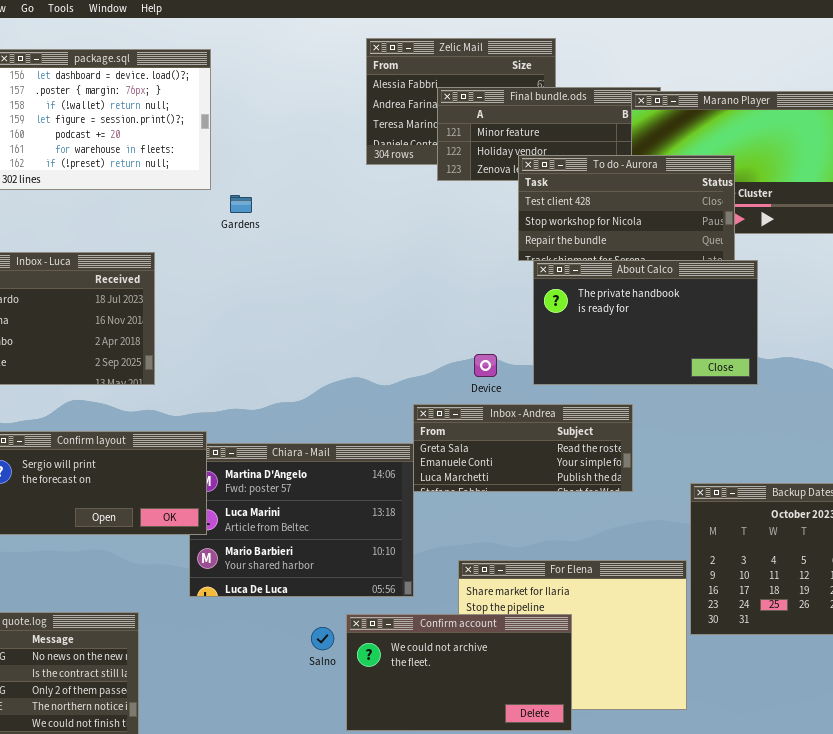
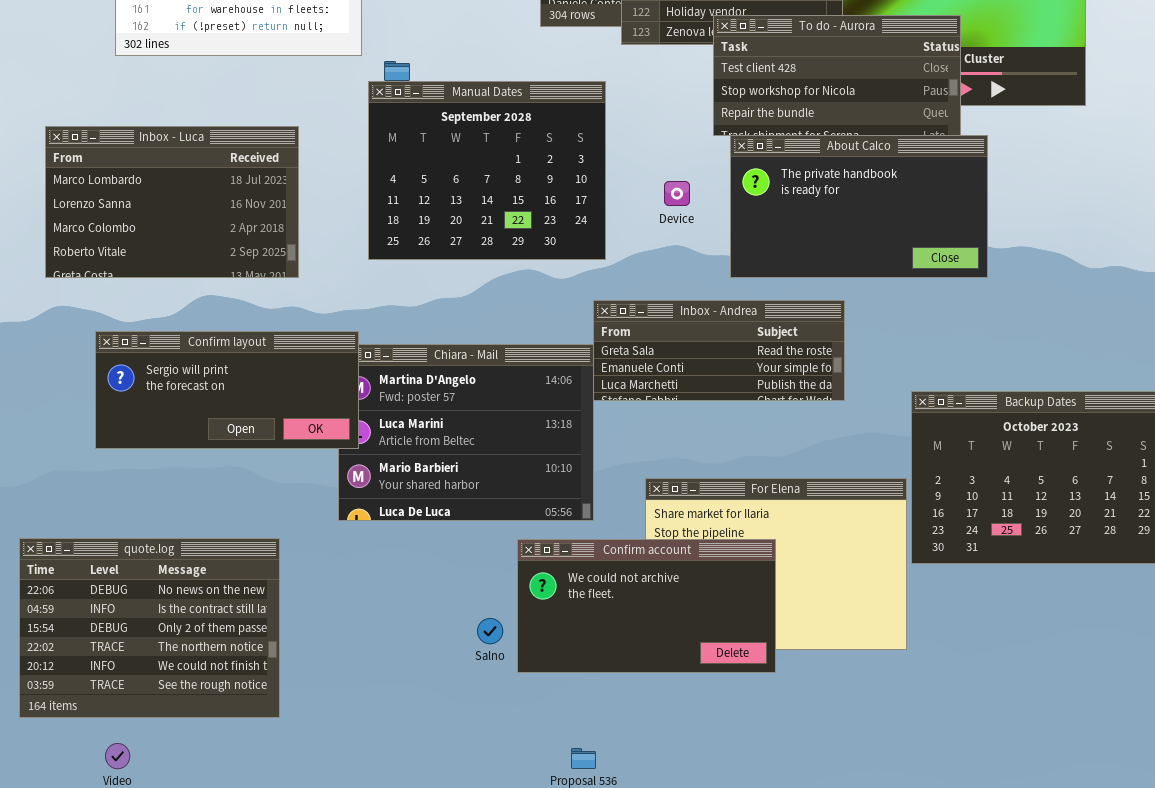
Manual Dates: none -> [368,81,606,260], opened
Device: [474,354,497,377] -> [664,181,690,206], moved
Salno: [311,627,334,650] -> [477,618,503,644], moved

